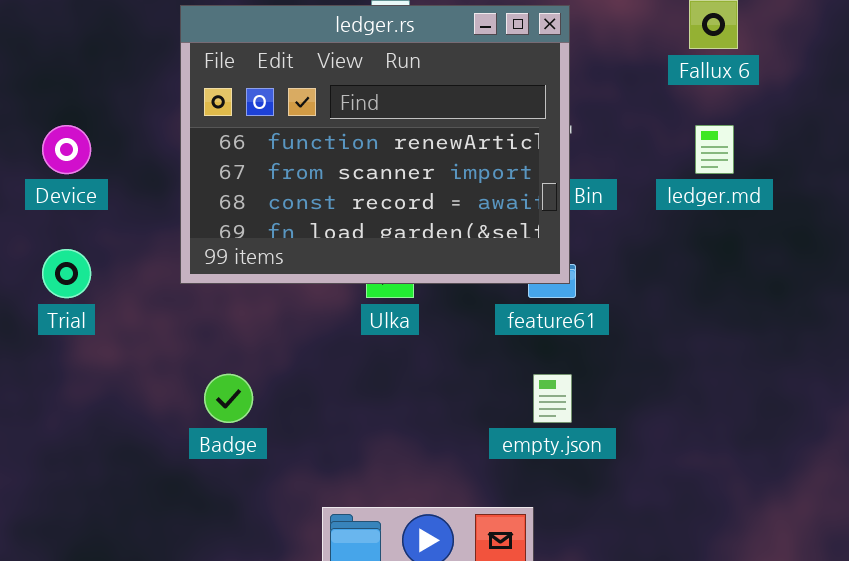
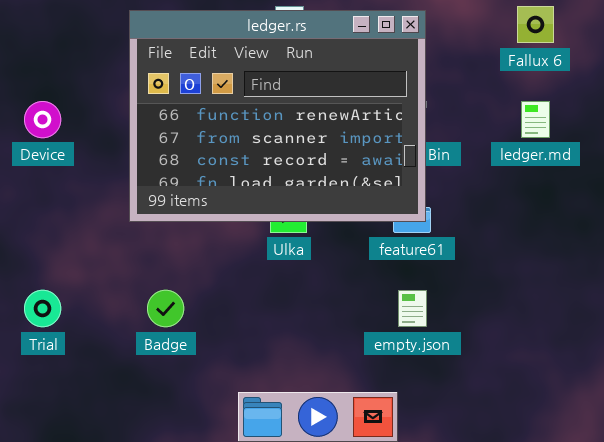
Trial: [42,249,91,298] -> [24,290,61,327], moved

